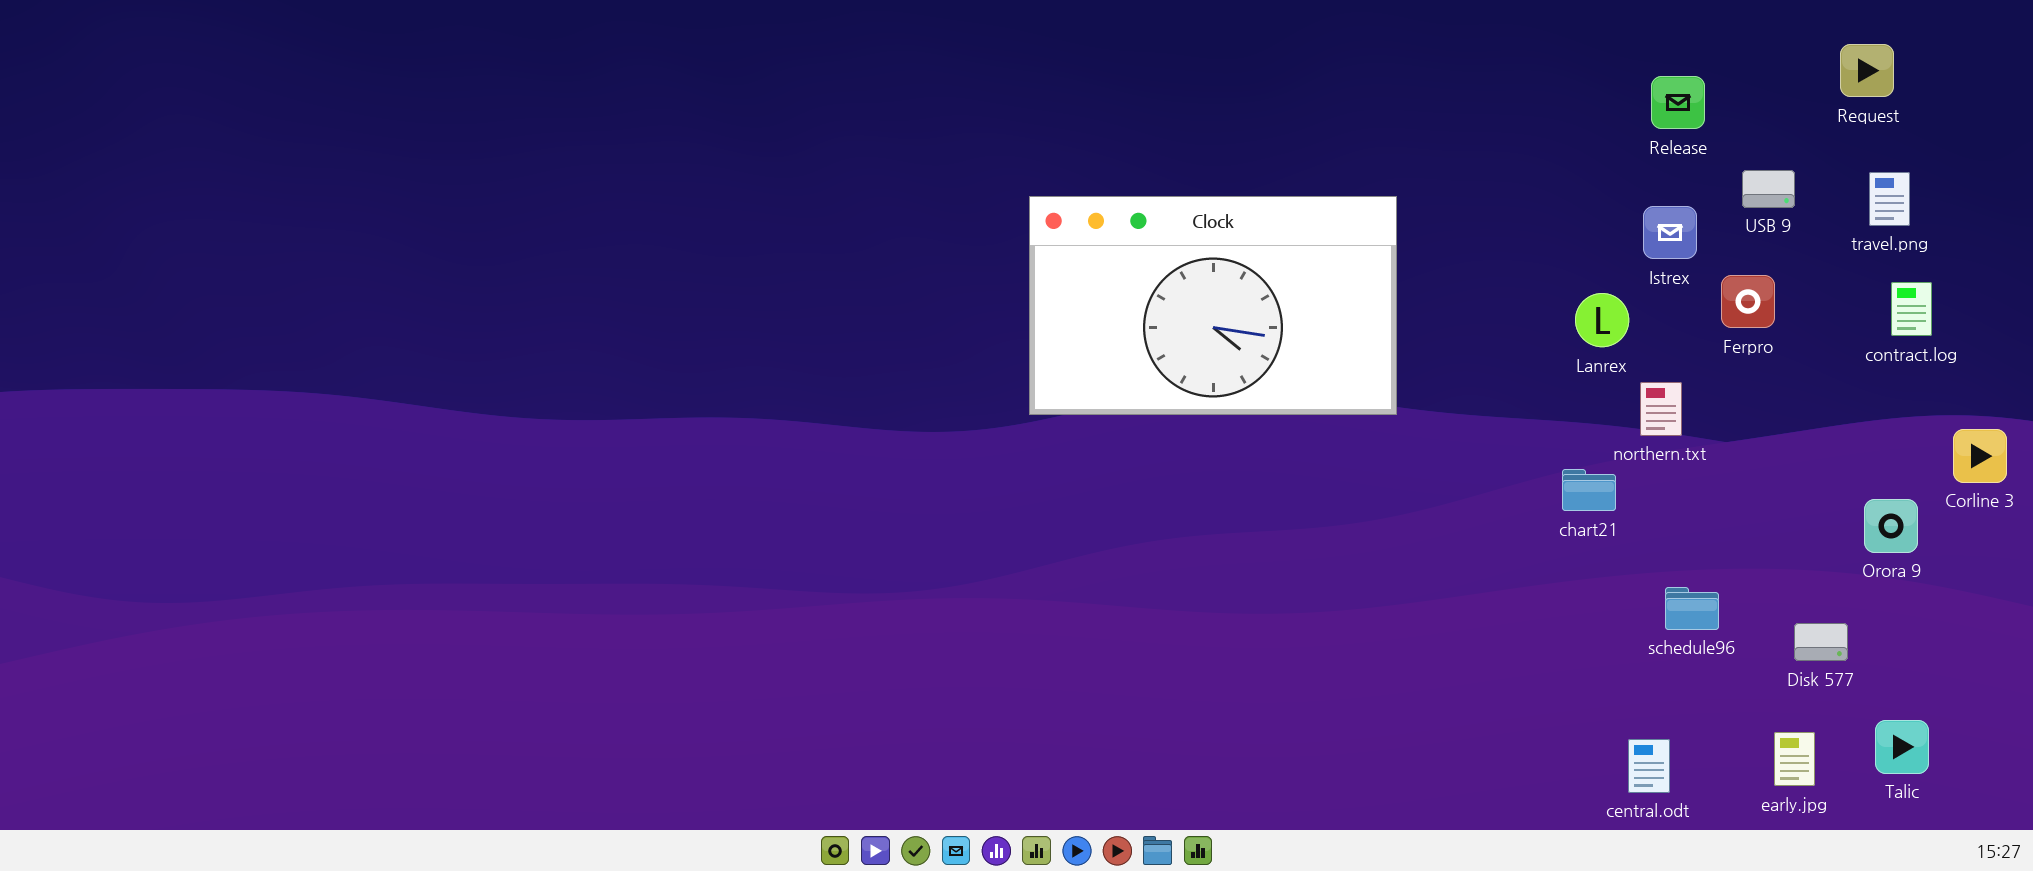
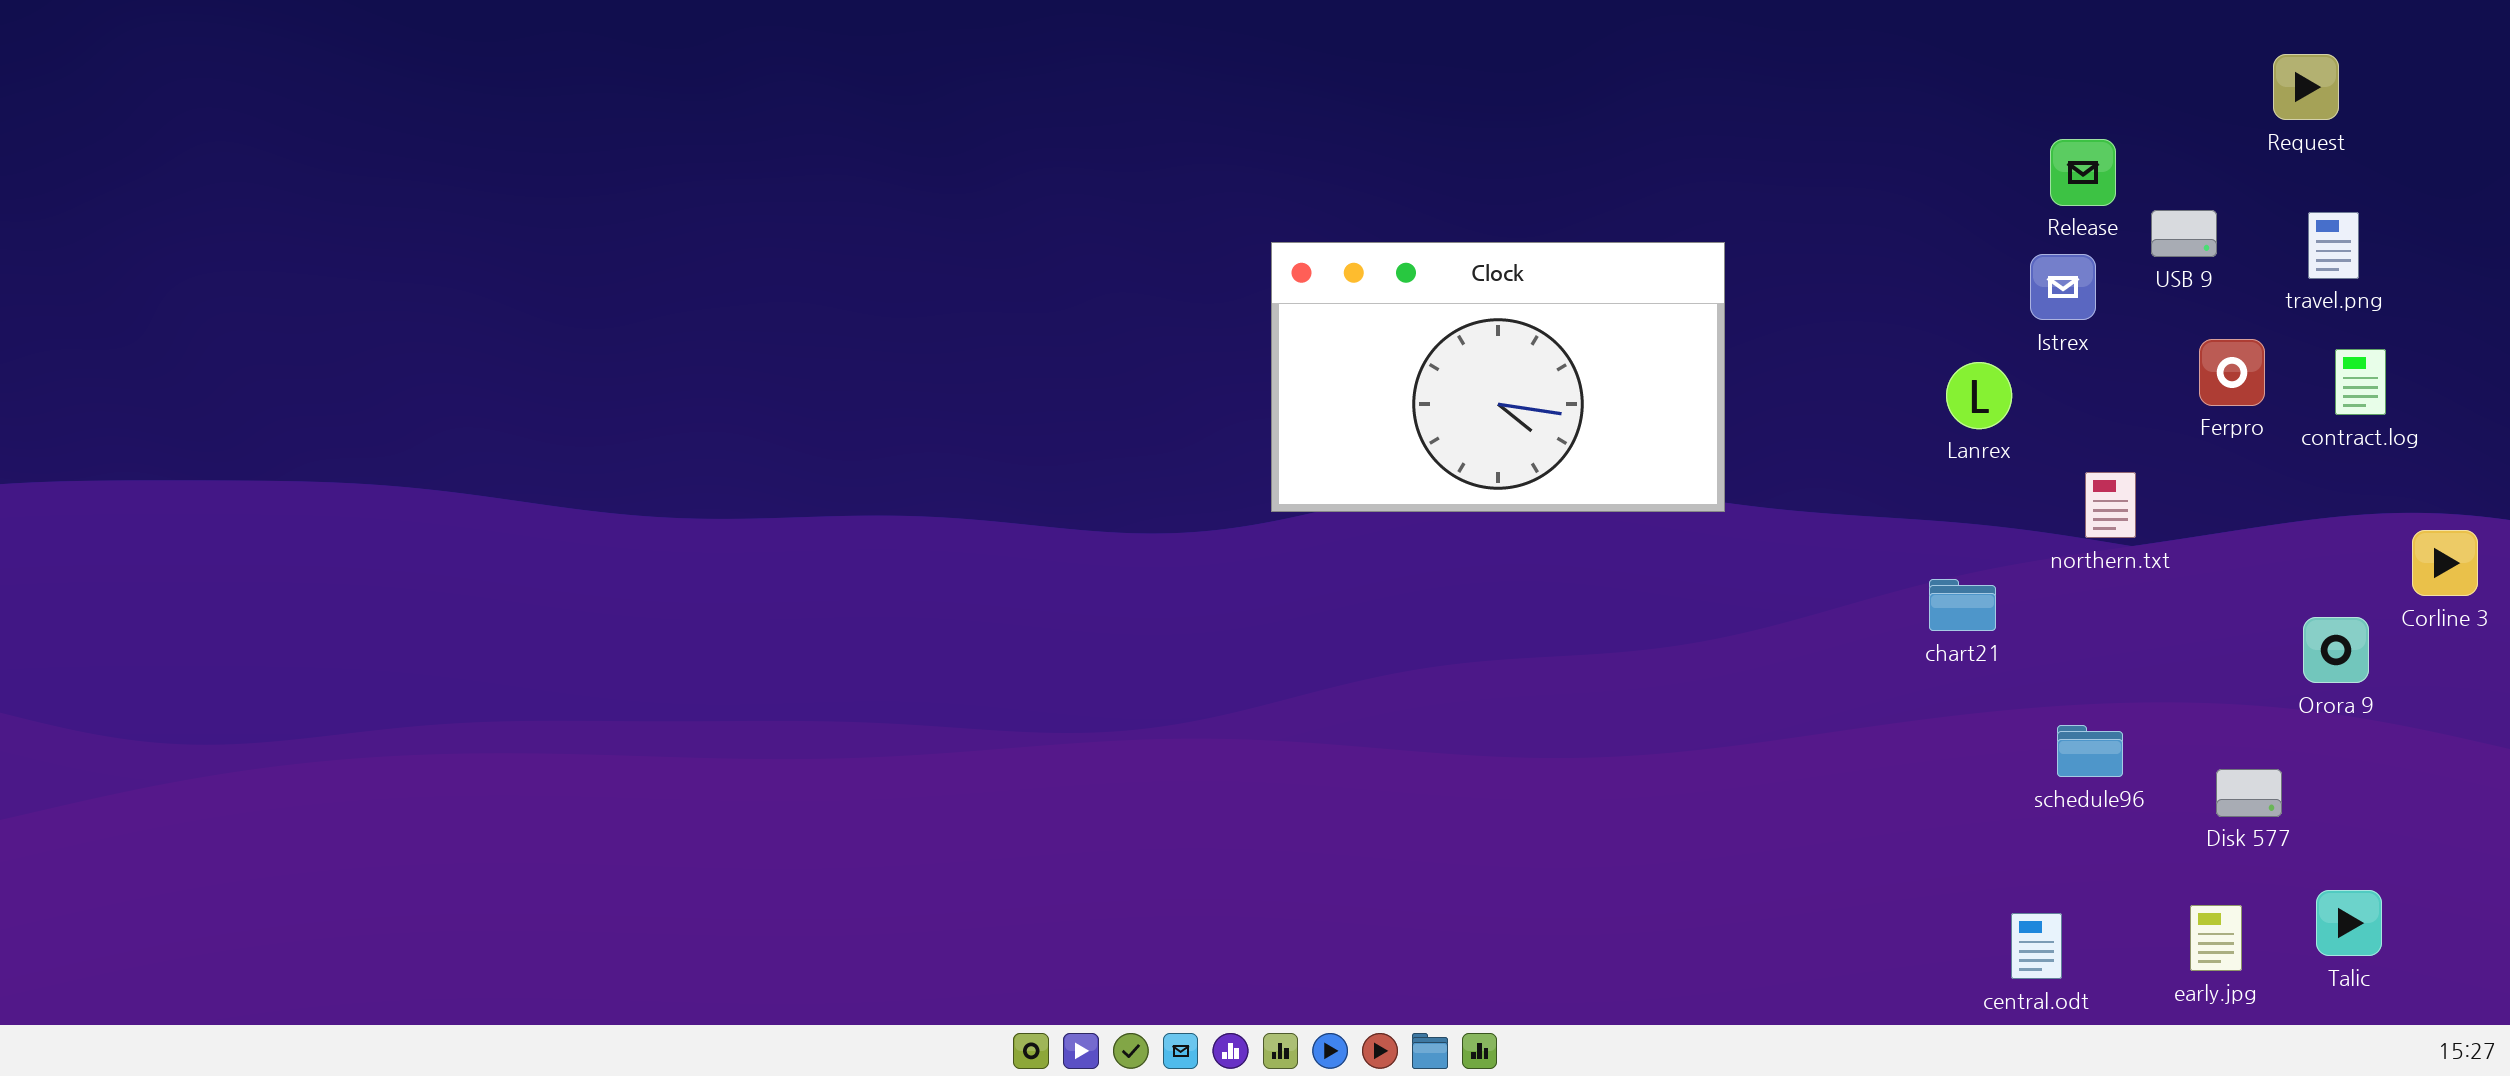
Release: [1651,76,1705,129] -> [2050,139,2116,206], moved
Ferpro: [1721,275,1775,328] -> [2199,339,2265,406], moved
northern.txt: [1640,382,1682,436] -> [2085,472,2136,538], moved

